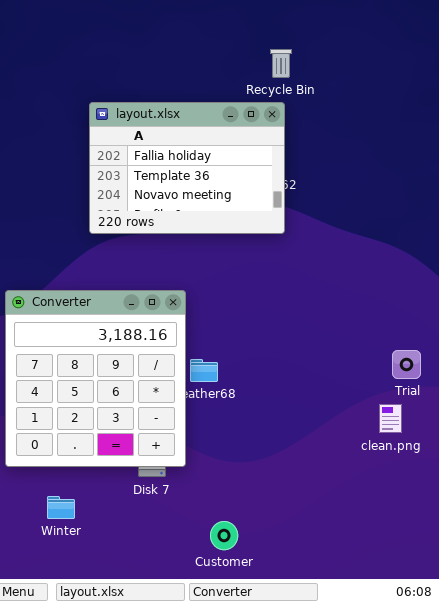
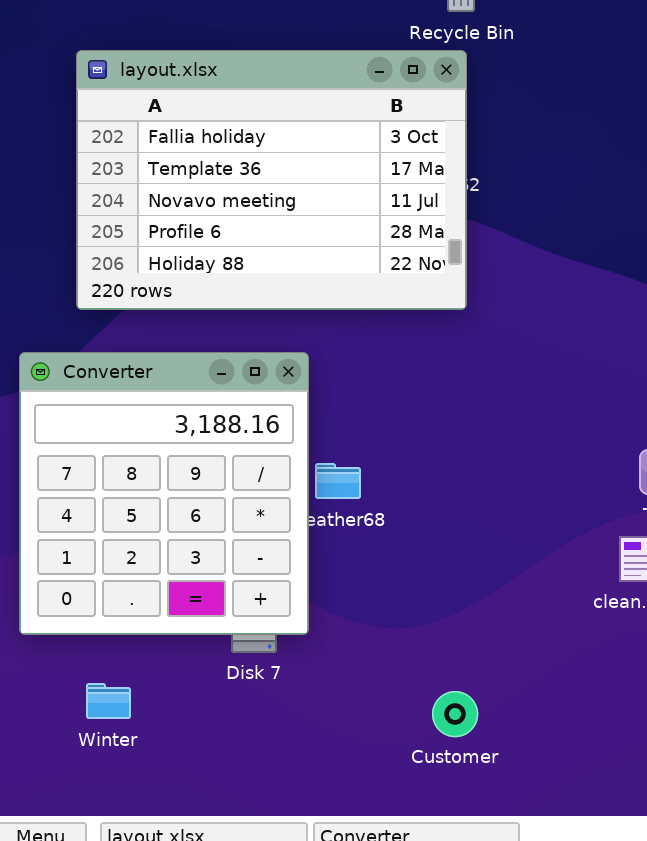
layout.xlsx: [89,102,285,234] -> [76,50,467,310], resized
Customer: [210,521,238,550] -> [432,691,478,737], moved

